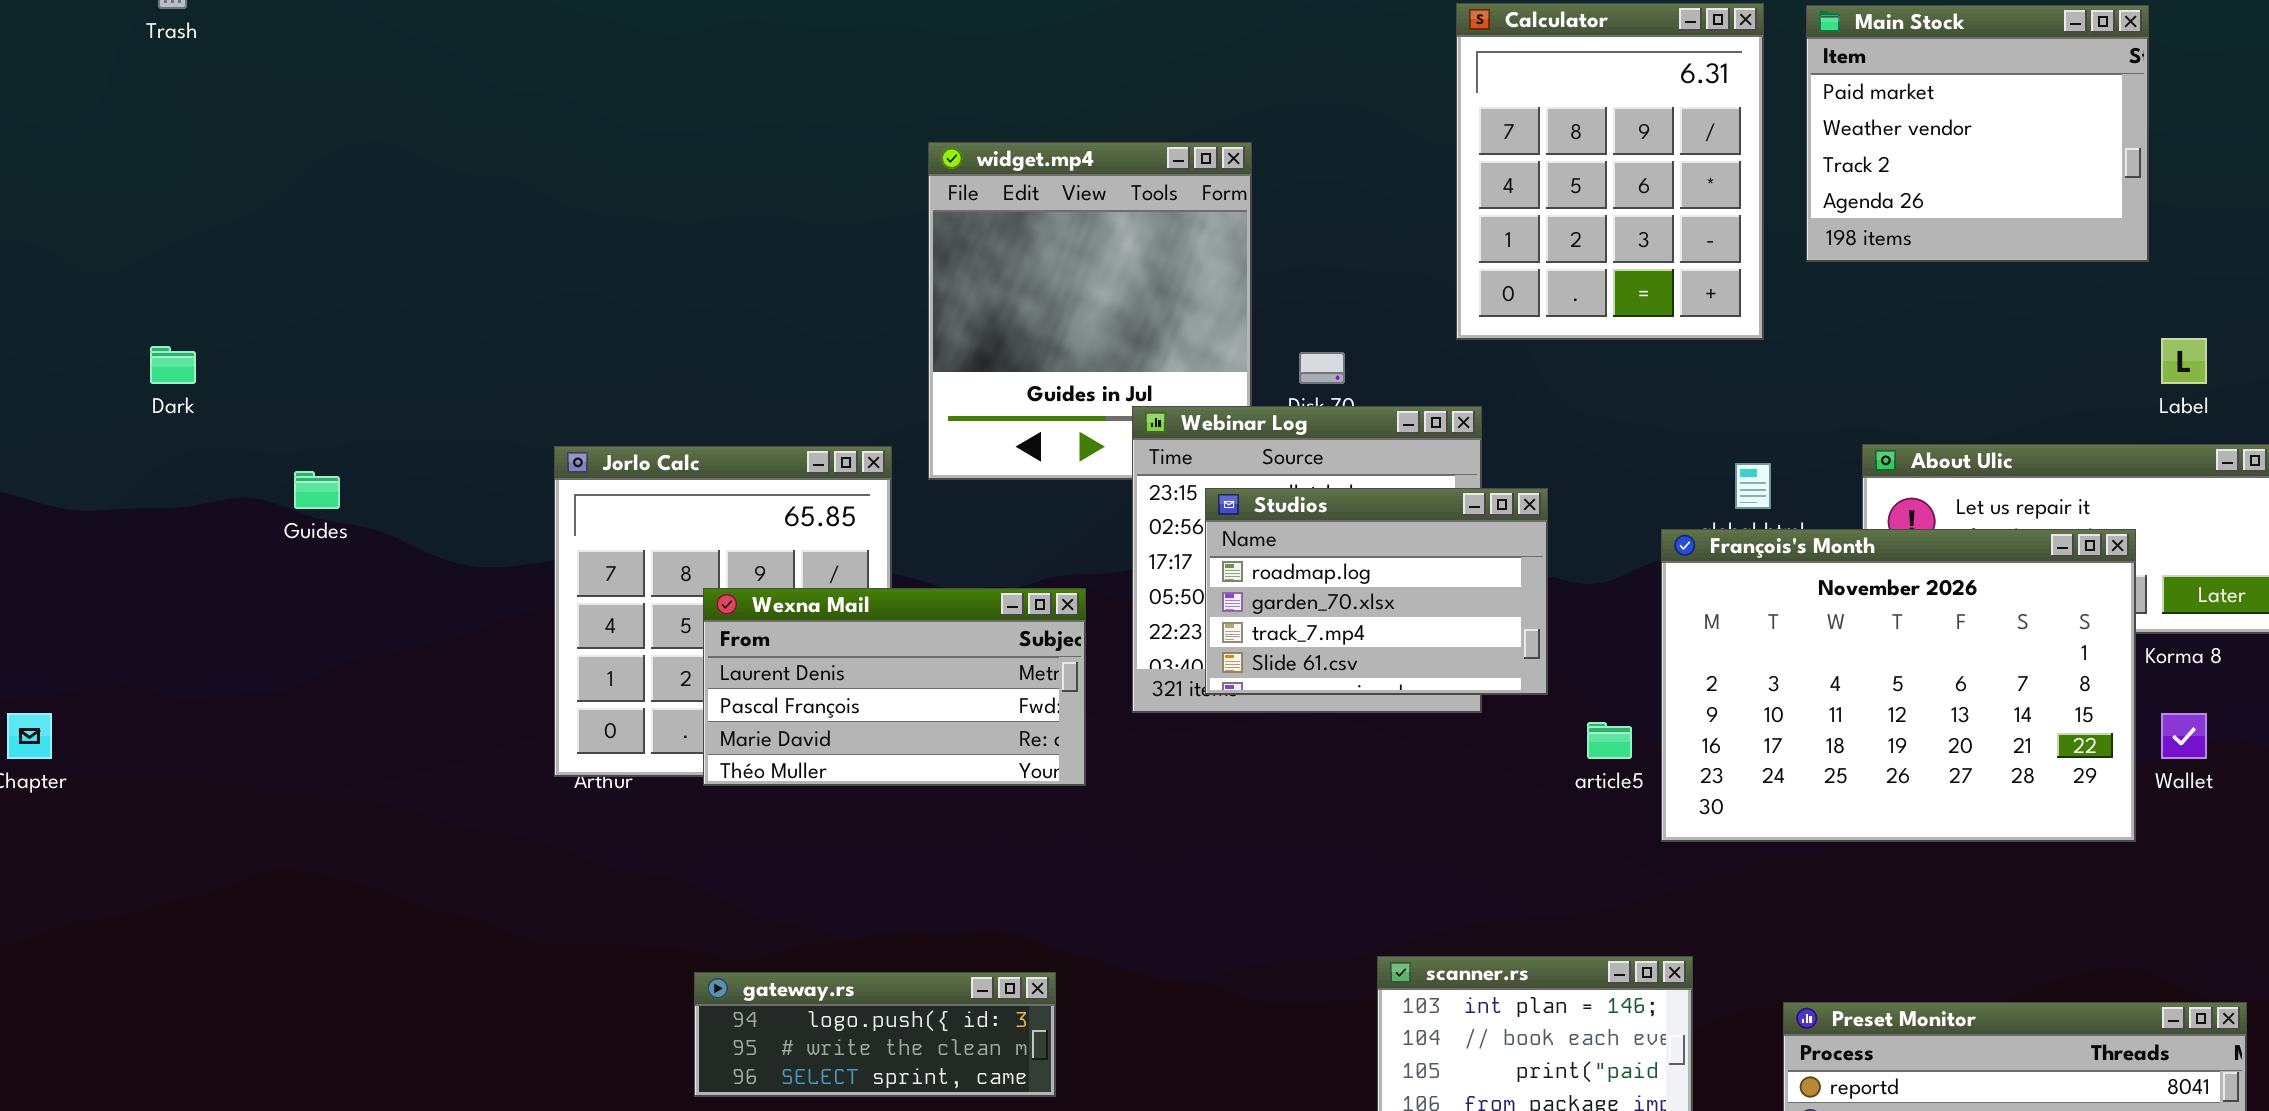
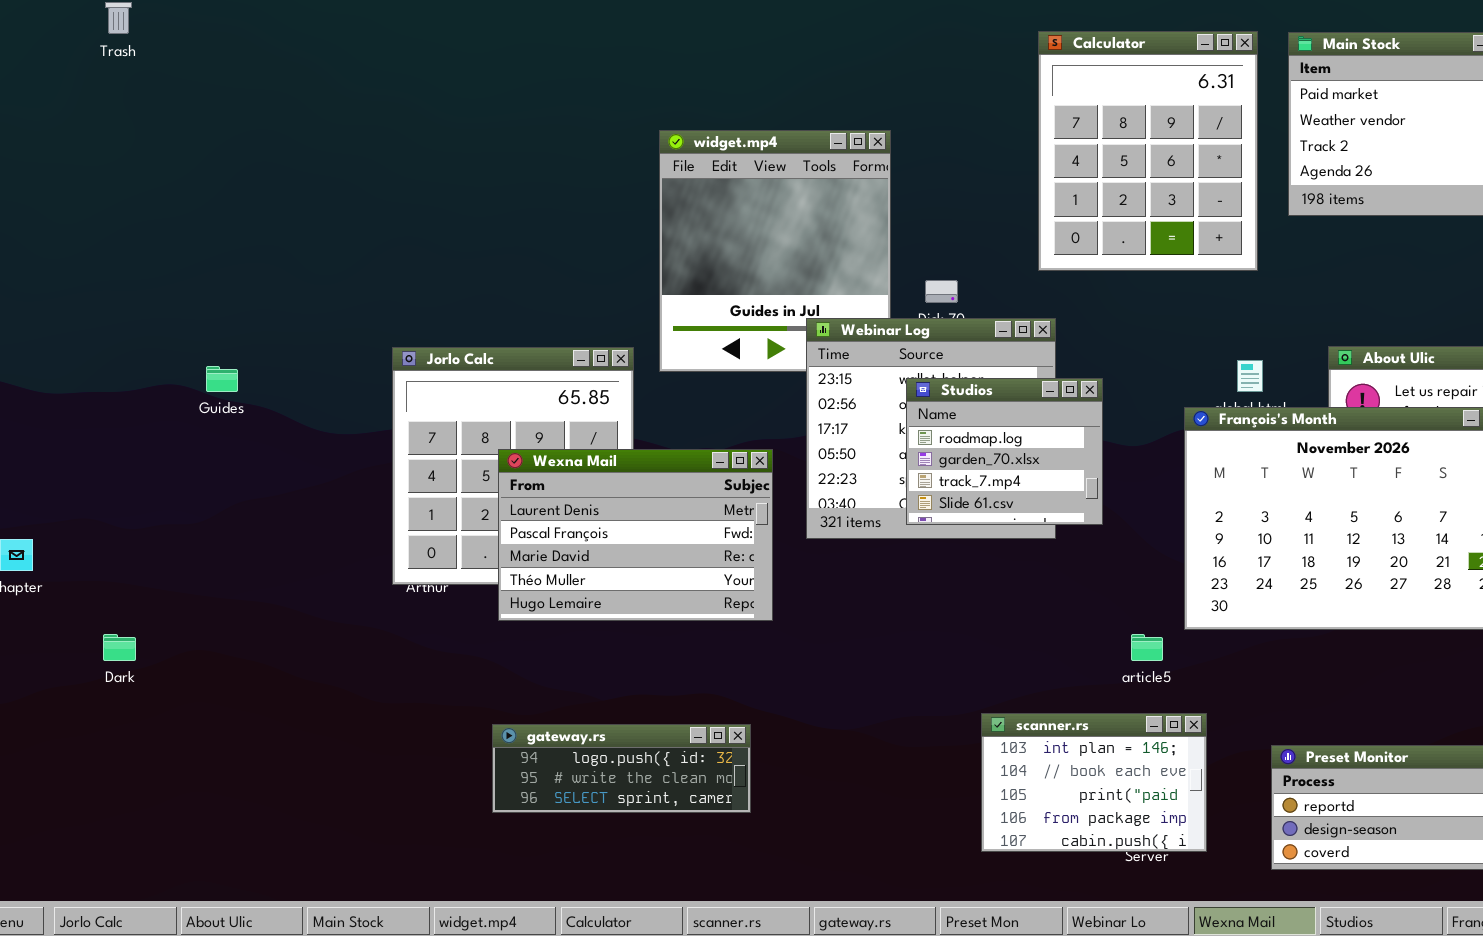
Dark: [150,346,196,384] -> [103,634,136,661], moved
Studios: [1205,488,1548,695] -> [906,378,1103,525], resized
Wexna Mail: [703,588,1086,786] -> [498,449,773,621], resized
article5: [1587,722,1632,759] -> [1131,634,1163,661], moved

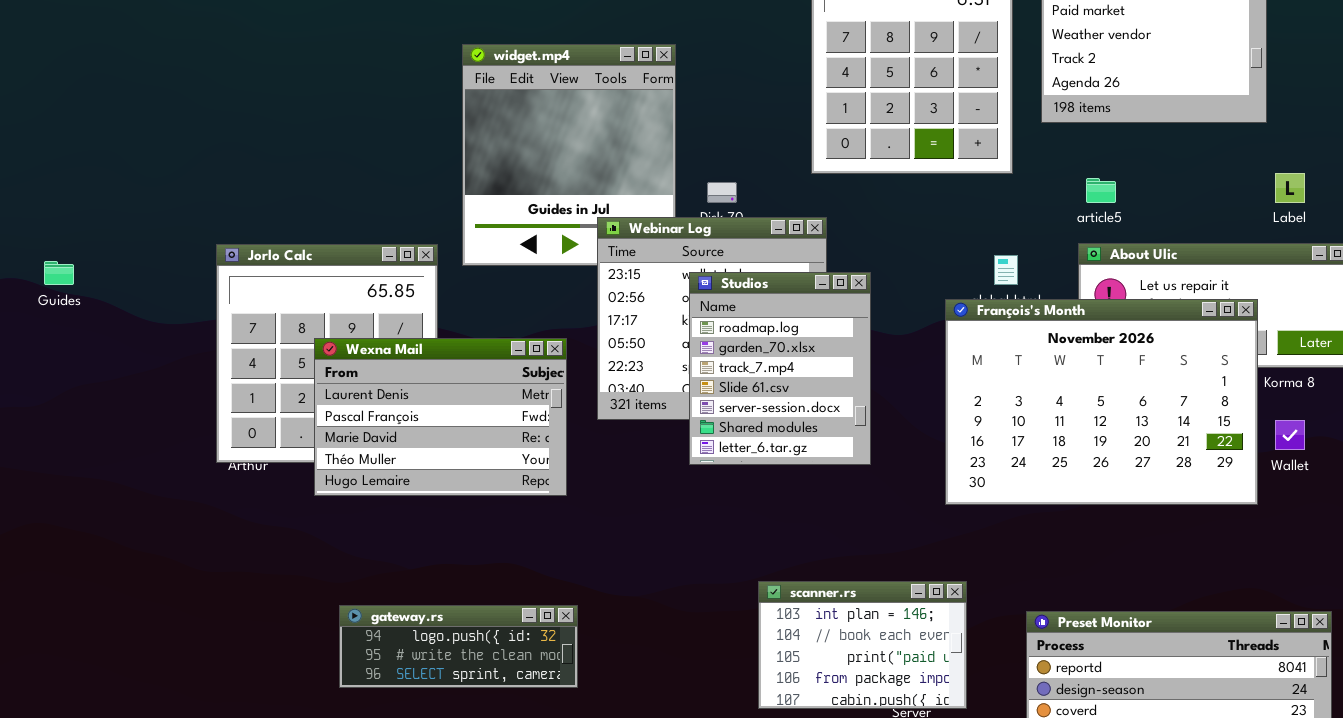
Studios: [906,378,1103,525] -> [689,272,871,465], resized
article5: [1131,634,1163,661] -> [1086,178,1116,203], moved
gateway.rs: [492,724,751,813] -> [339,605,578,688], moved

